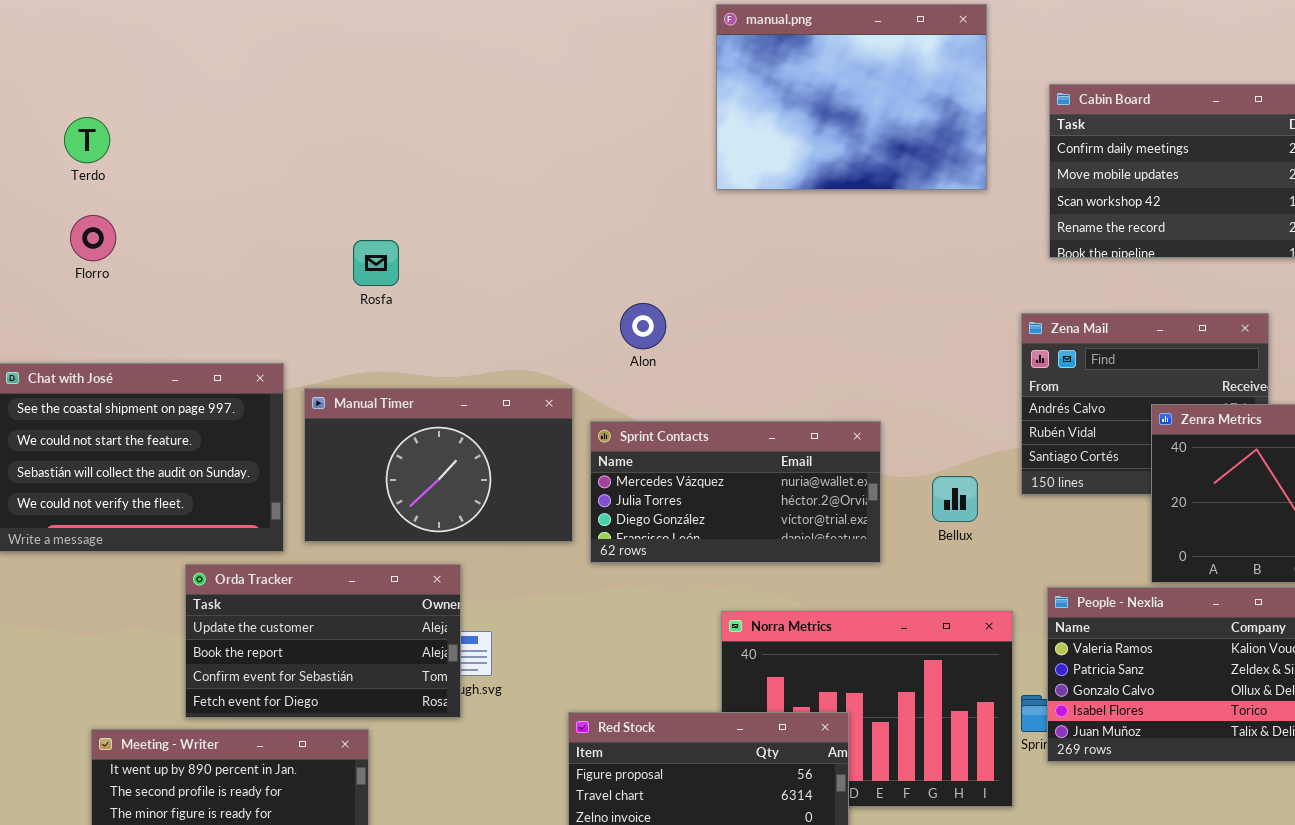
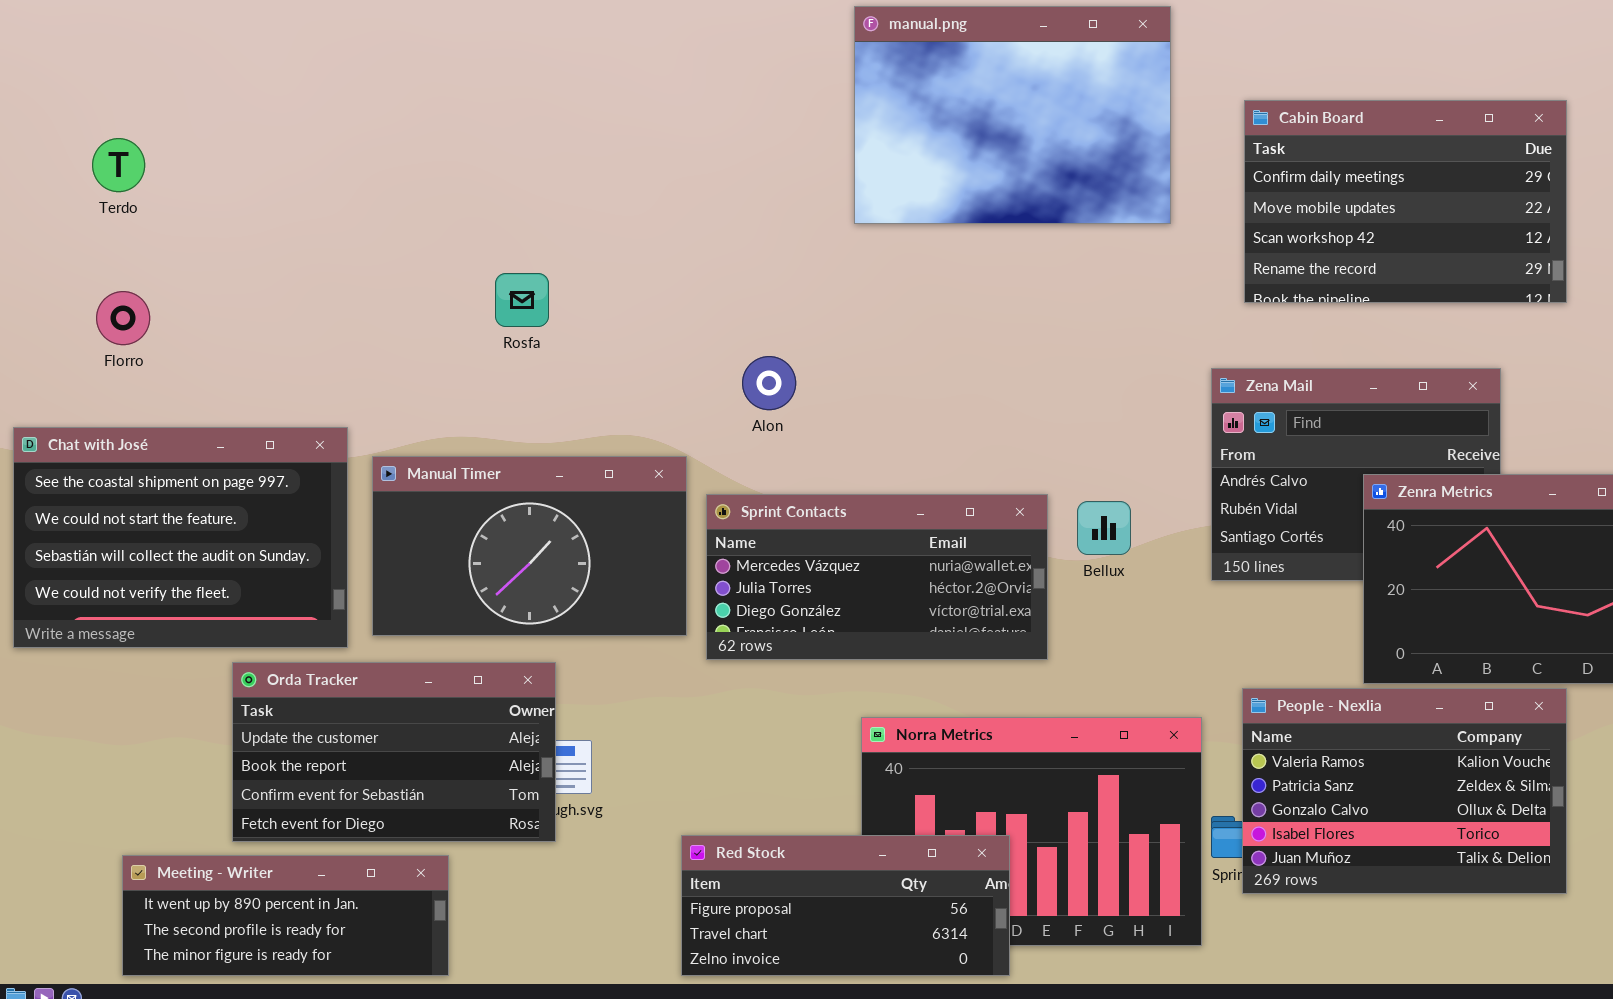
Florro: [70,215,116,261] -> [96,291,150,345], moved
Rosfa: [353,240,399,286] -> [495,273,549,327], moved
Bellux: [932,476,978,522] -> [1077,501,1131,555], moved

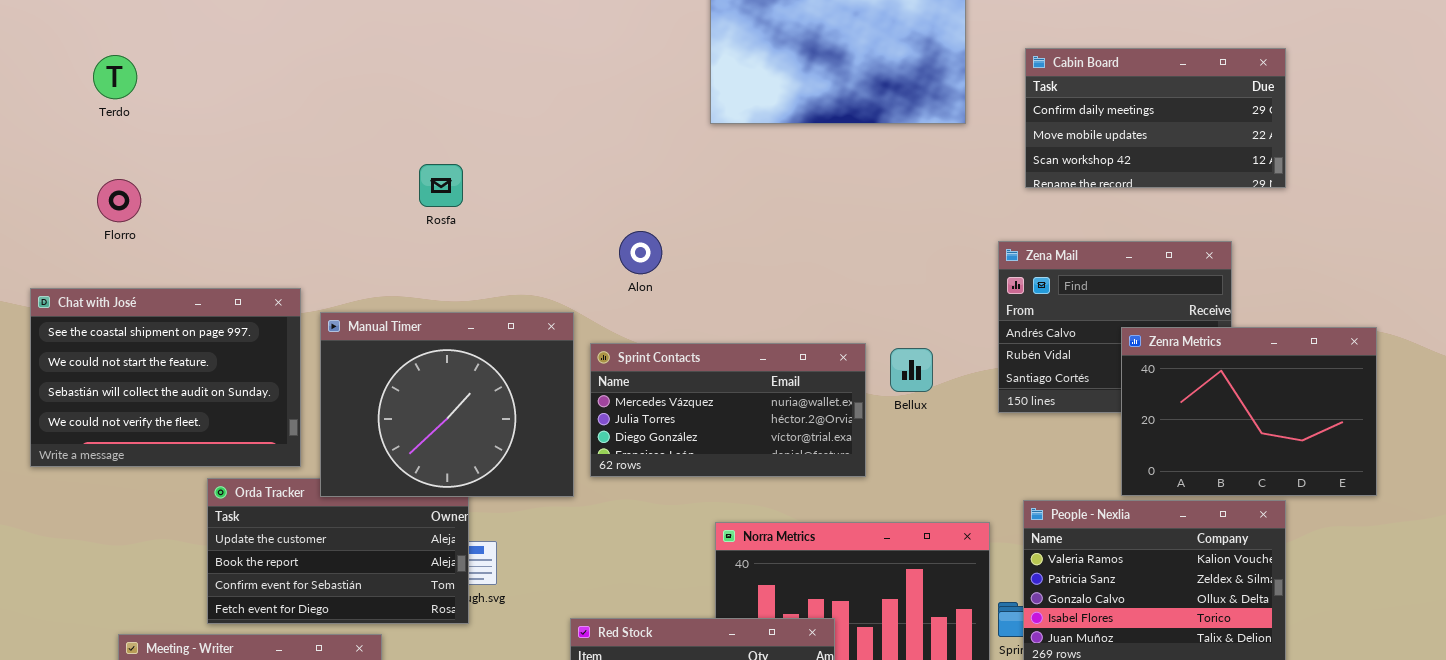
Cabin Board: [1244,100,1567,303] -> [1025,48,1286,188], resized
Manual Timer: [372,456,687,636] -> [320,312,574,497], resized

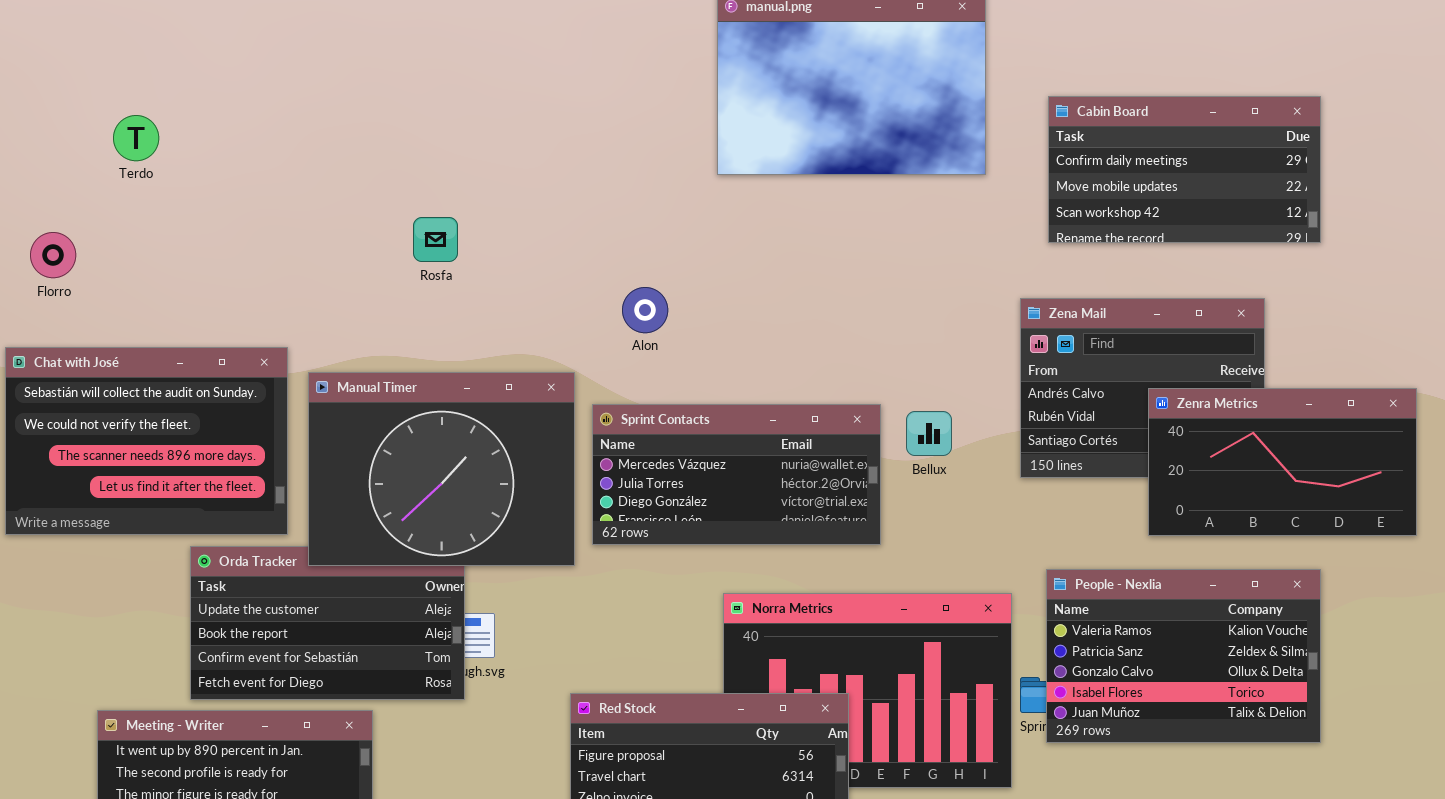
Terdo: [93,55,137,99] -> [113,115,159,161], moved
Florro: [97,179,141,222] -> [30,232,76,278], moved
Chat with José: [30,288,301,467] -> [5,347,288,535], scrolled down 2 rows
Zenra Metrics: [1121,327,1377,496] -> [1148,388,1417,536], resized

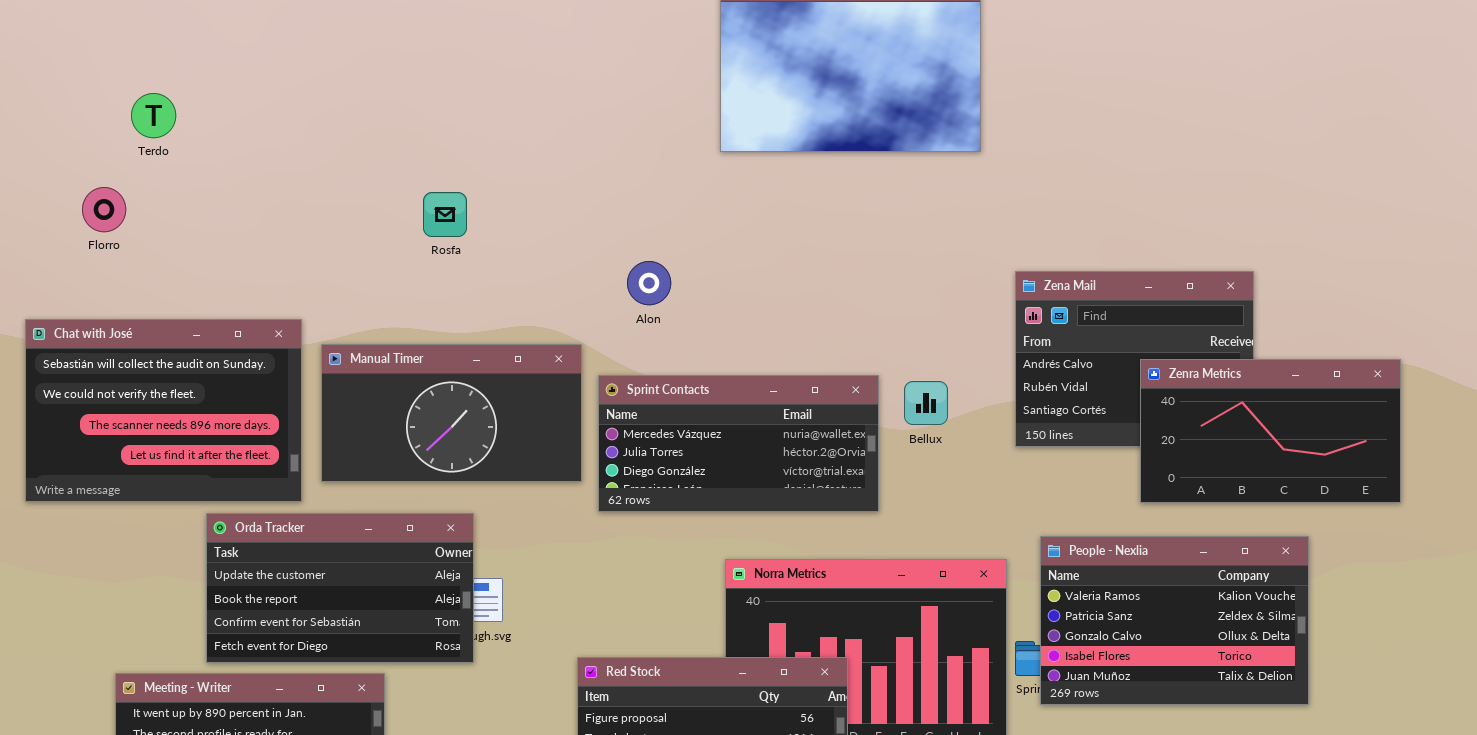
Cabin Board: [1048,96,1321,243] -> none, closed
Florro: [30,232,76,278] -> [82,187,126,232], moved
Manual Timer: [308,372,575,566] -> [321,344,582,482], resized

